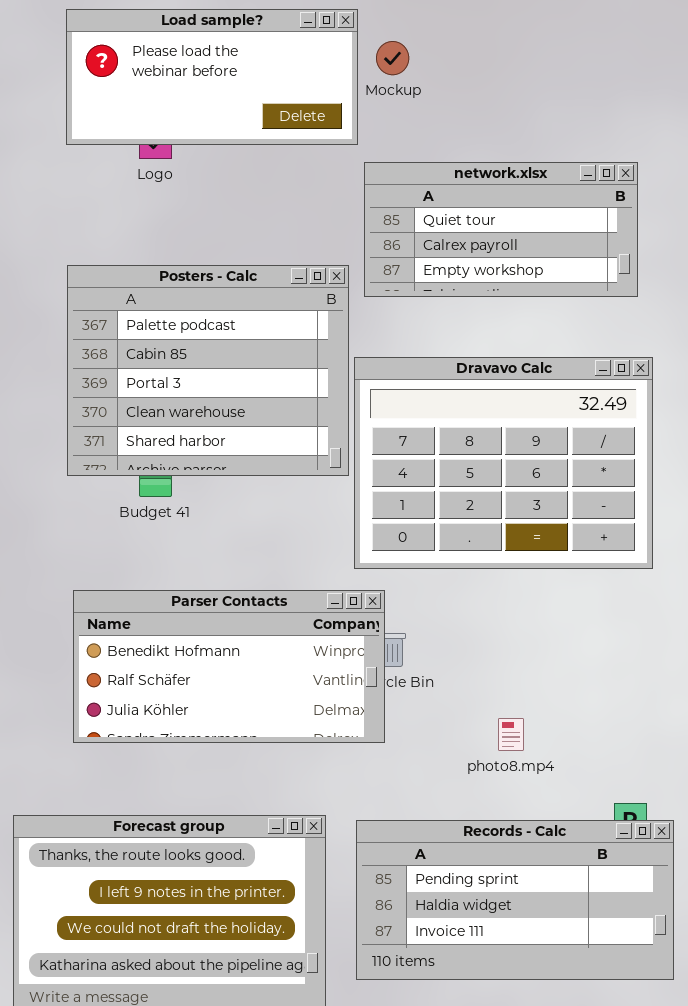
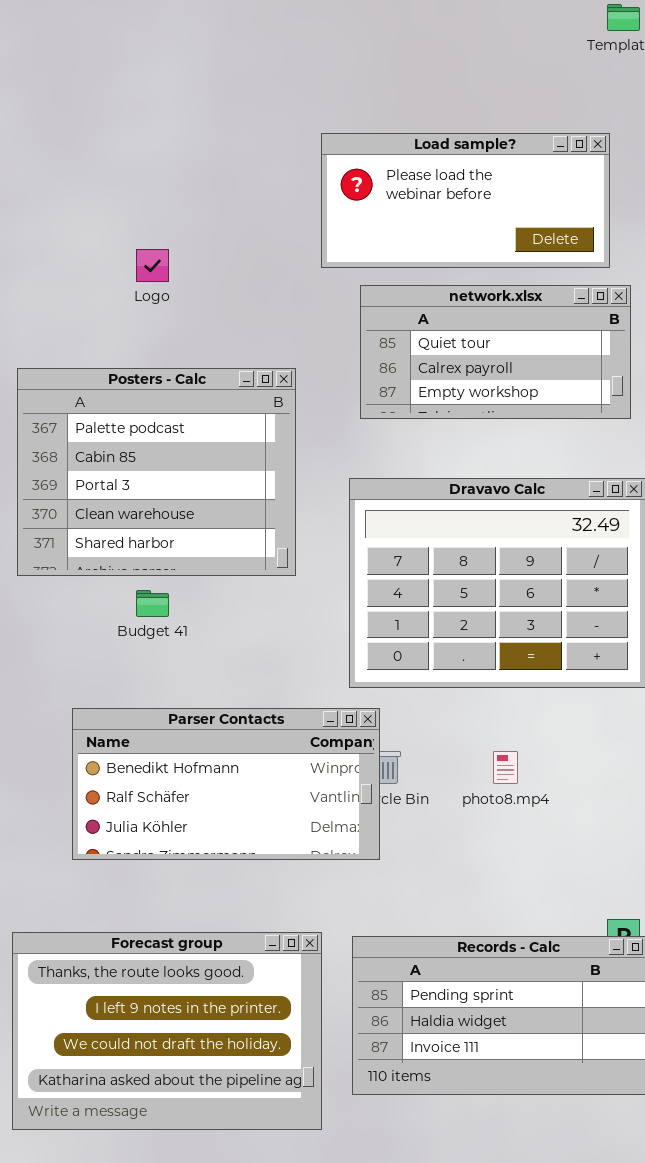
Load sample?: [66,9,358,145] -> [321,133,610,268], moved
Posters - Calc: [67,265,349,476] -> [17,368,296,576], moved
photo8.mp4: [498,718,524,751] -> [493,751,518,784], moved

